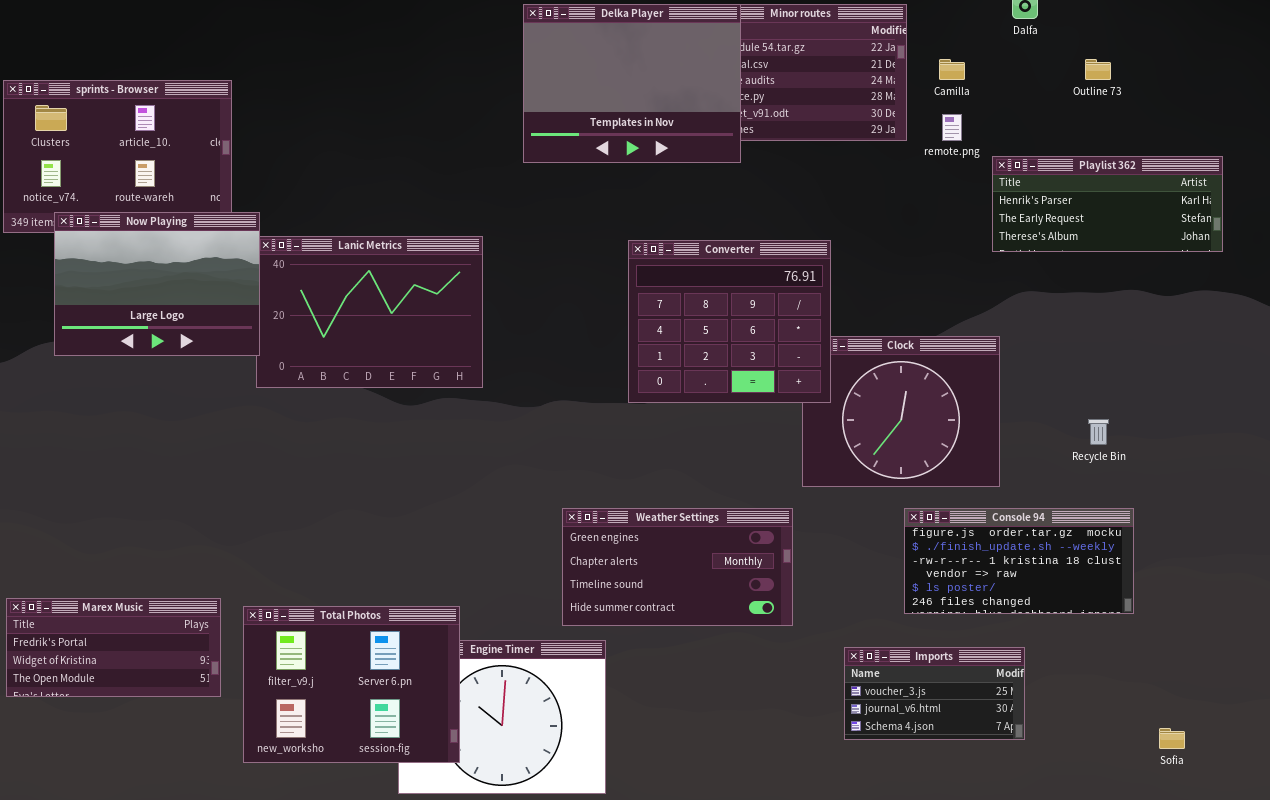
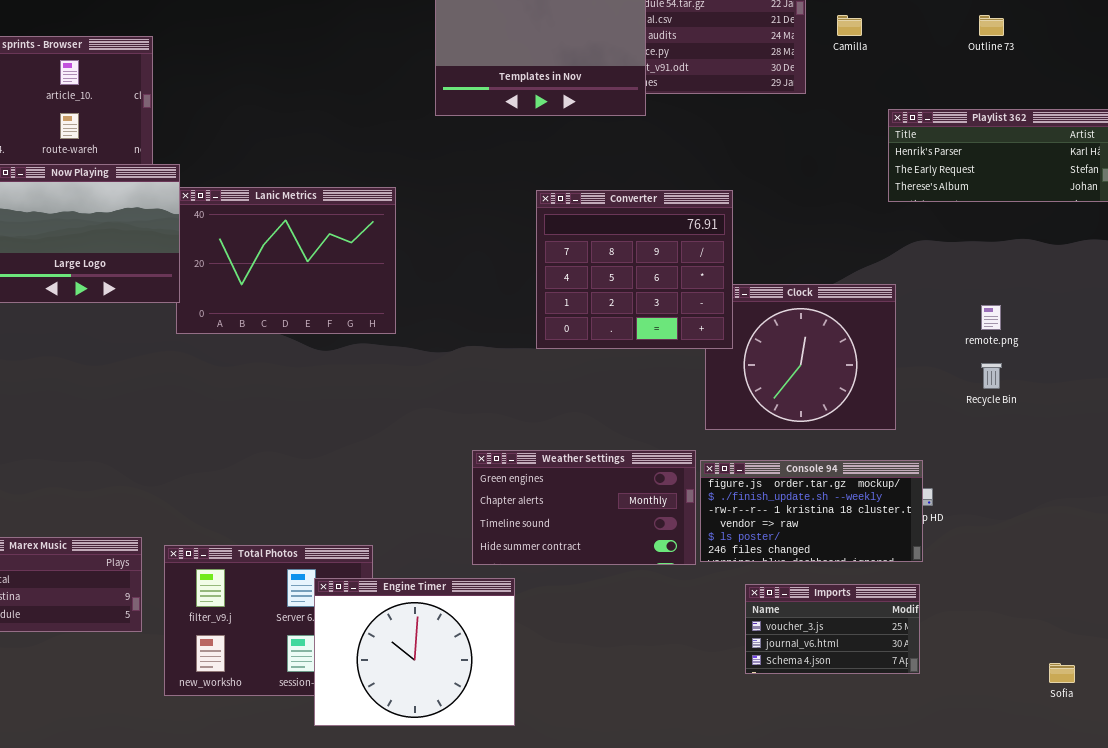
remote.png: [942,114,962,141] -> [981,305,1001,330], moved
Console 94: [904,508,1134,614] -> [700,460,923,562], moved
Engine Timer: [398,640,606,794] -> [314,578,515,726], raised

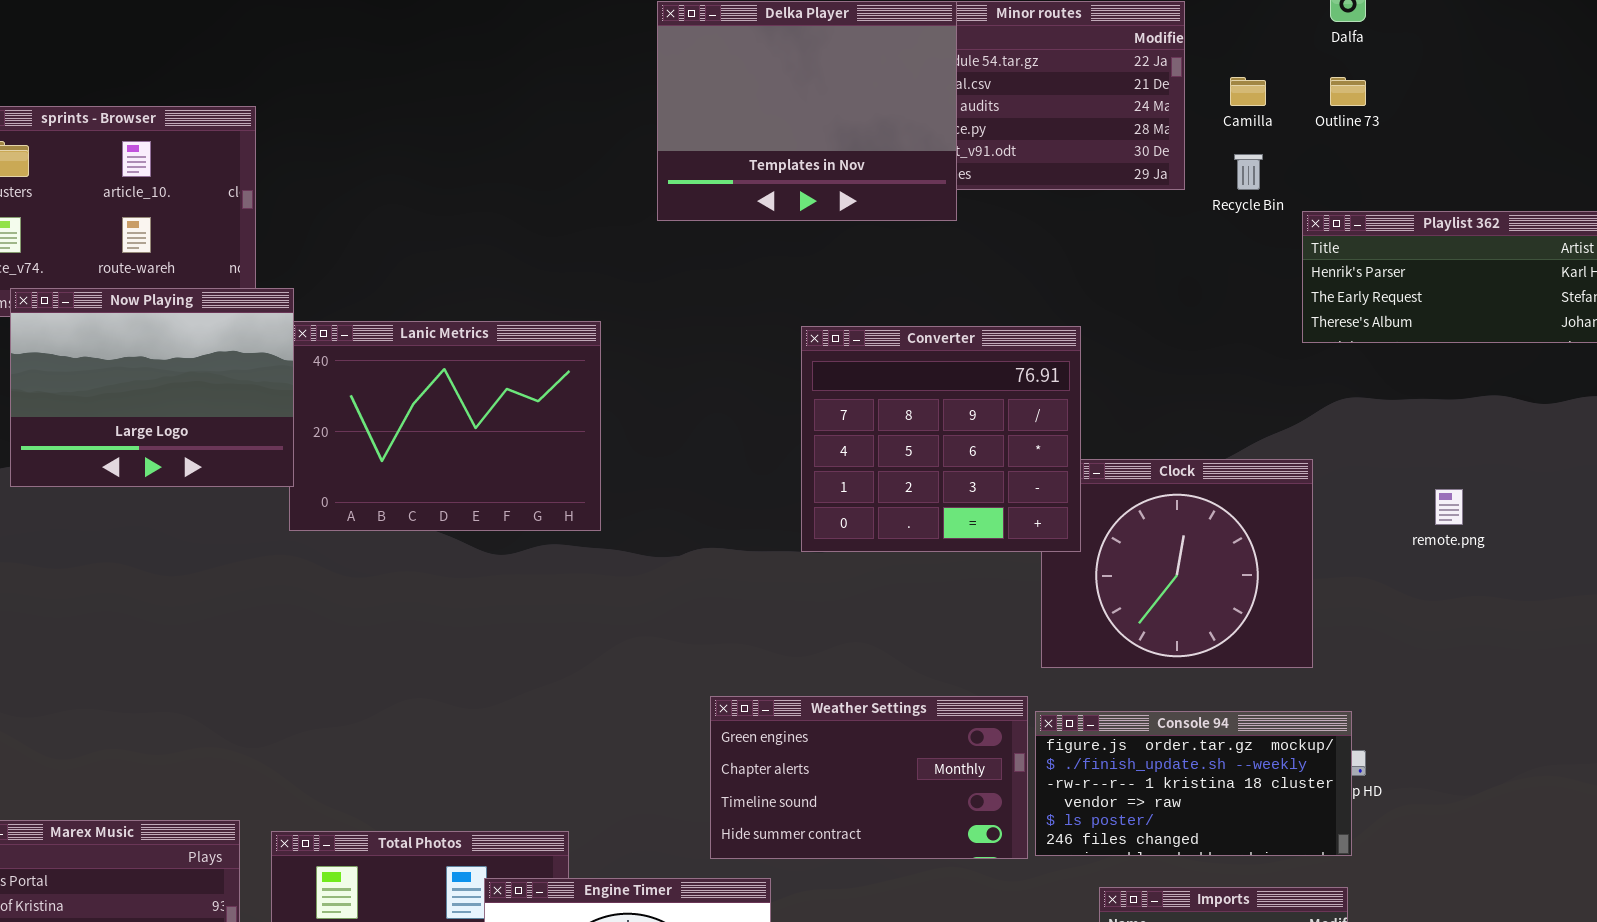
Outline 73: [979,15,1004,36] -> [1330,77,1366,106], moved
Recycle Bin: [981,363,1002,389] -> [1234,154,1263,190], moved

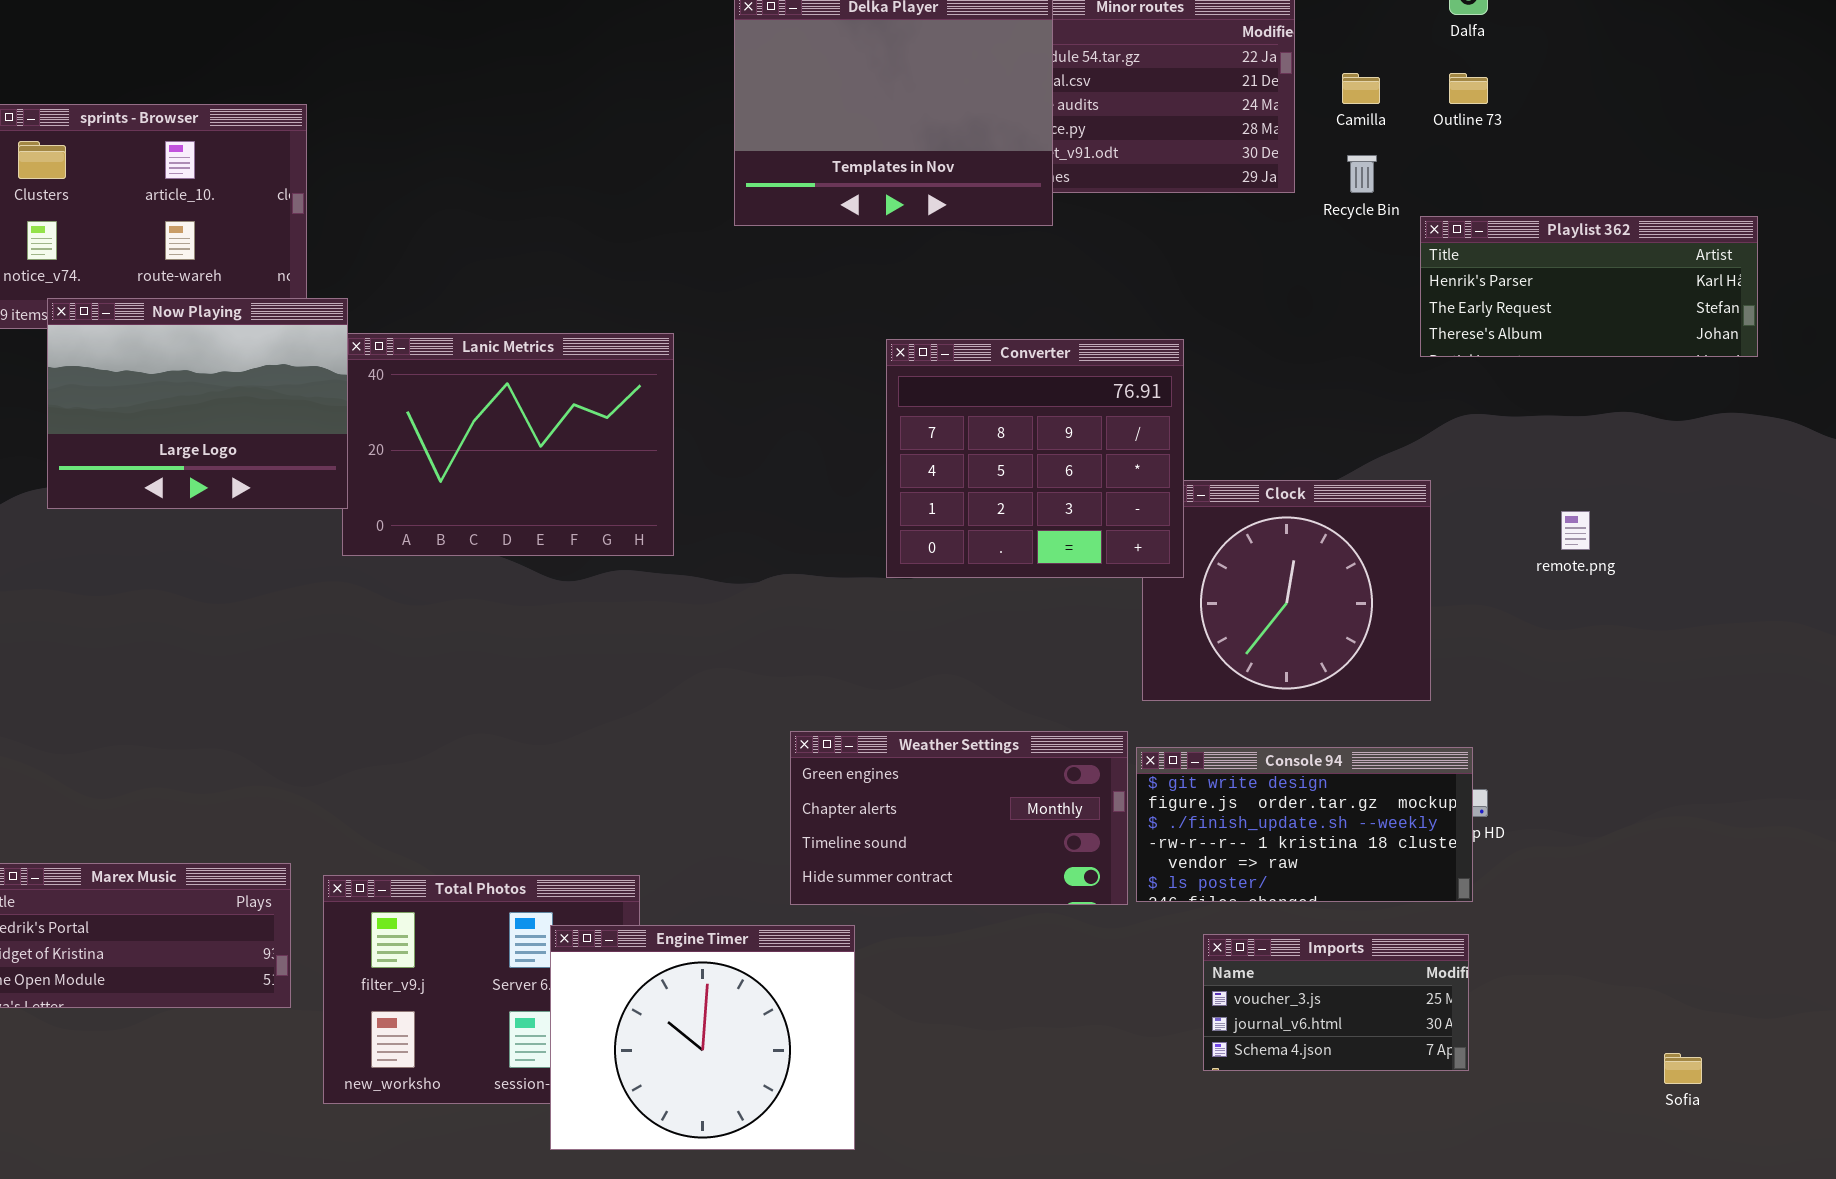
Console 94: [1035,711,1352,856] -> [1136,747,1473,902], scrolled up 1 row

